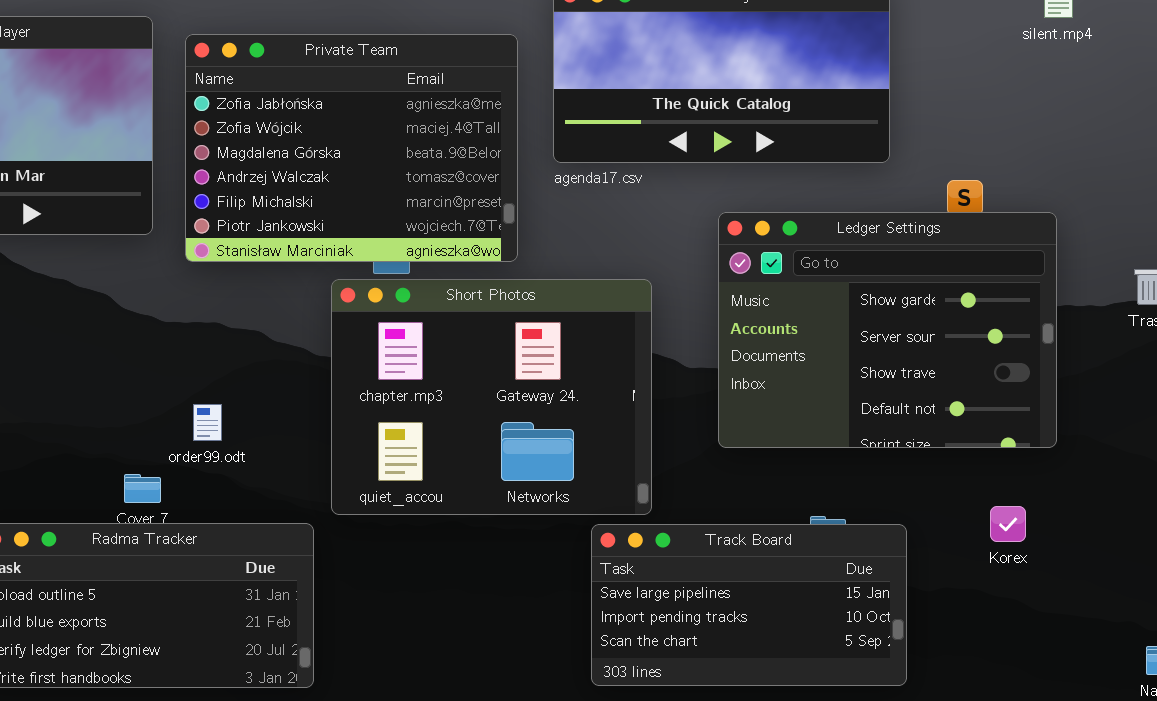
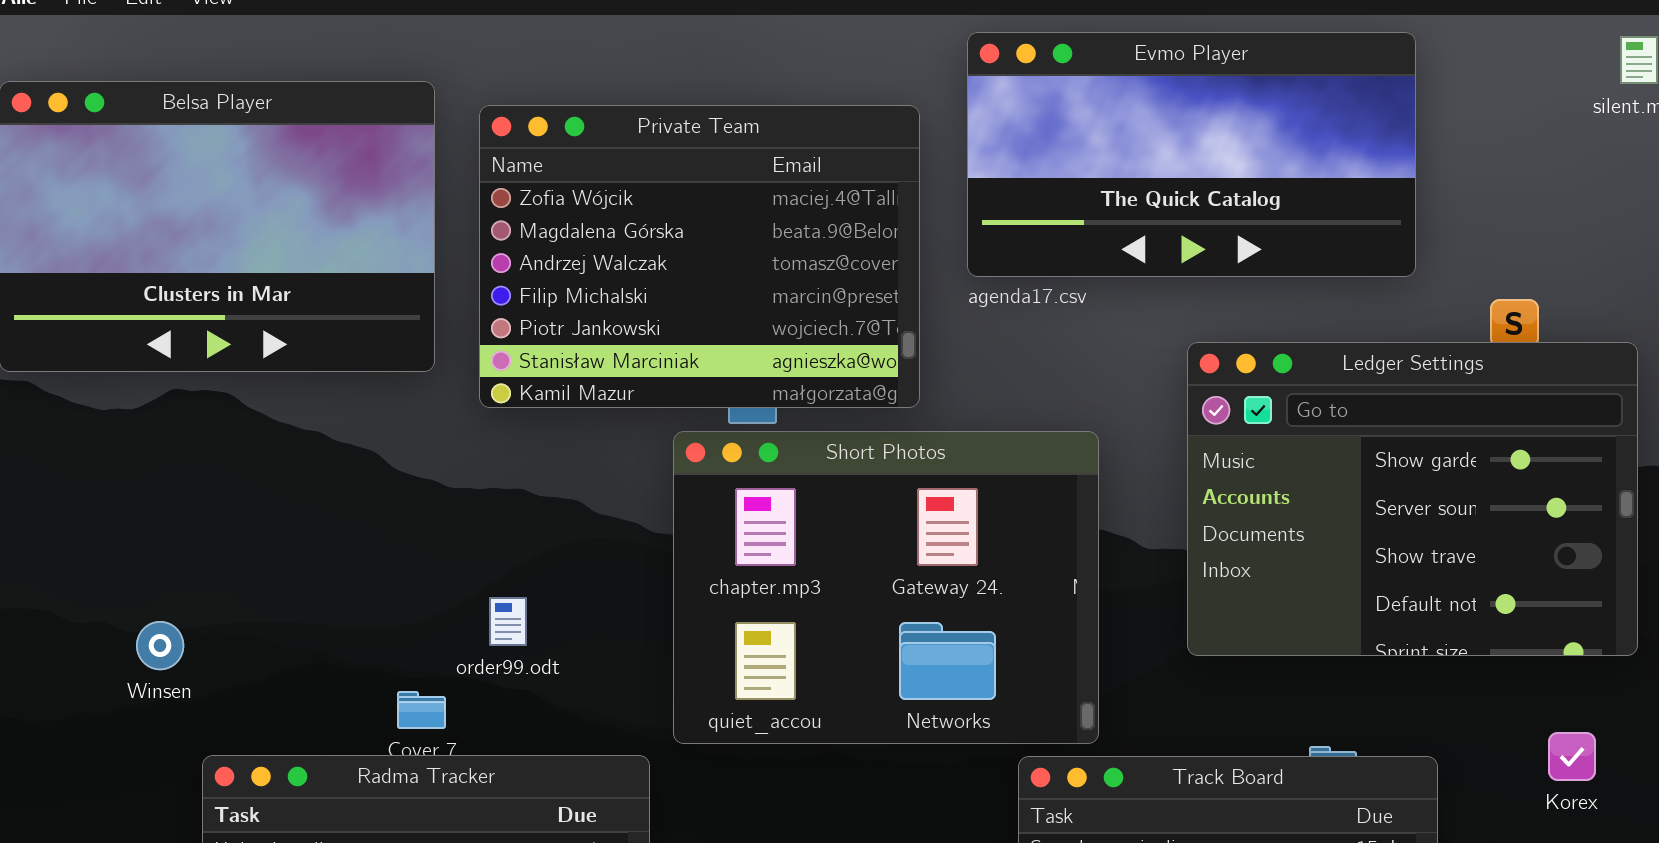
Private Team: [185,34,518,262] -> [479,105,920,408], scrolled down 1 row

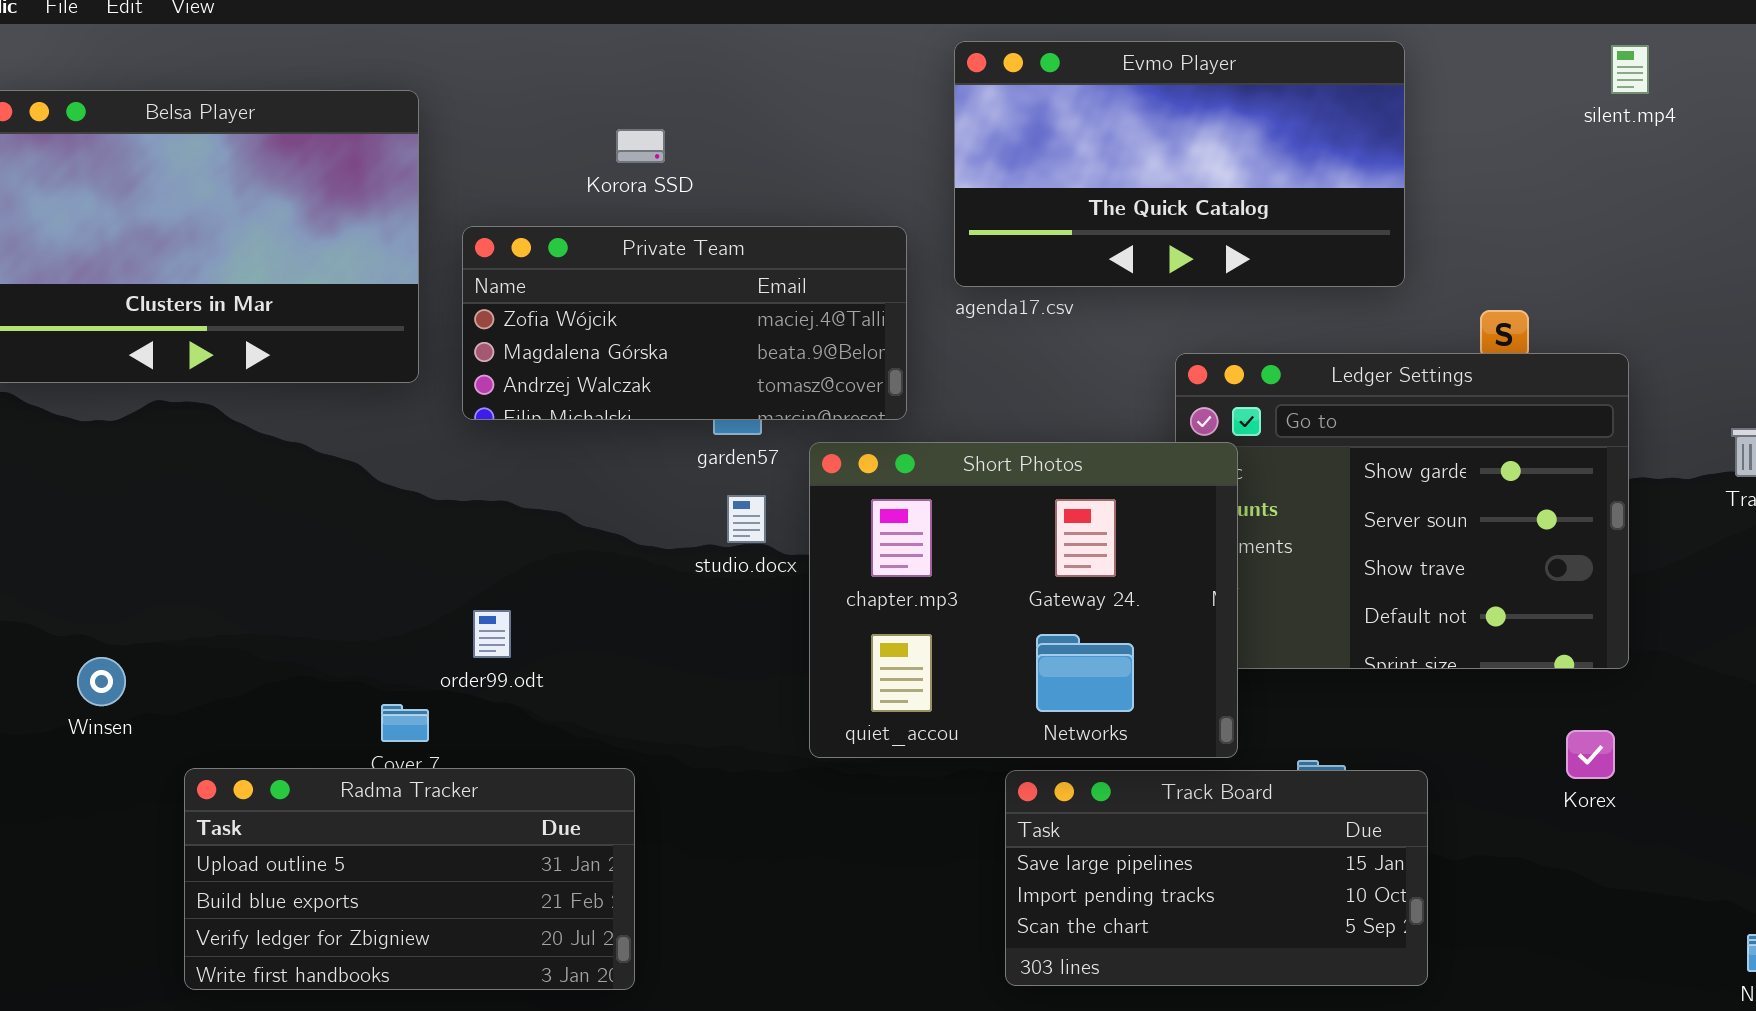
Private Team: [479,105,920,408] -> [462,226,907,420], resized
Short Photos: [673,431,1099,744] -> [809,442,1238,758], moved
Winsen: [136,621,184,670] -> [77,657,126,706], moved
Korex: [1548,732,1596,781] -> [1566,730,1615,779], moved

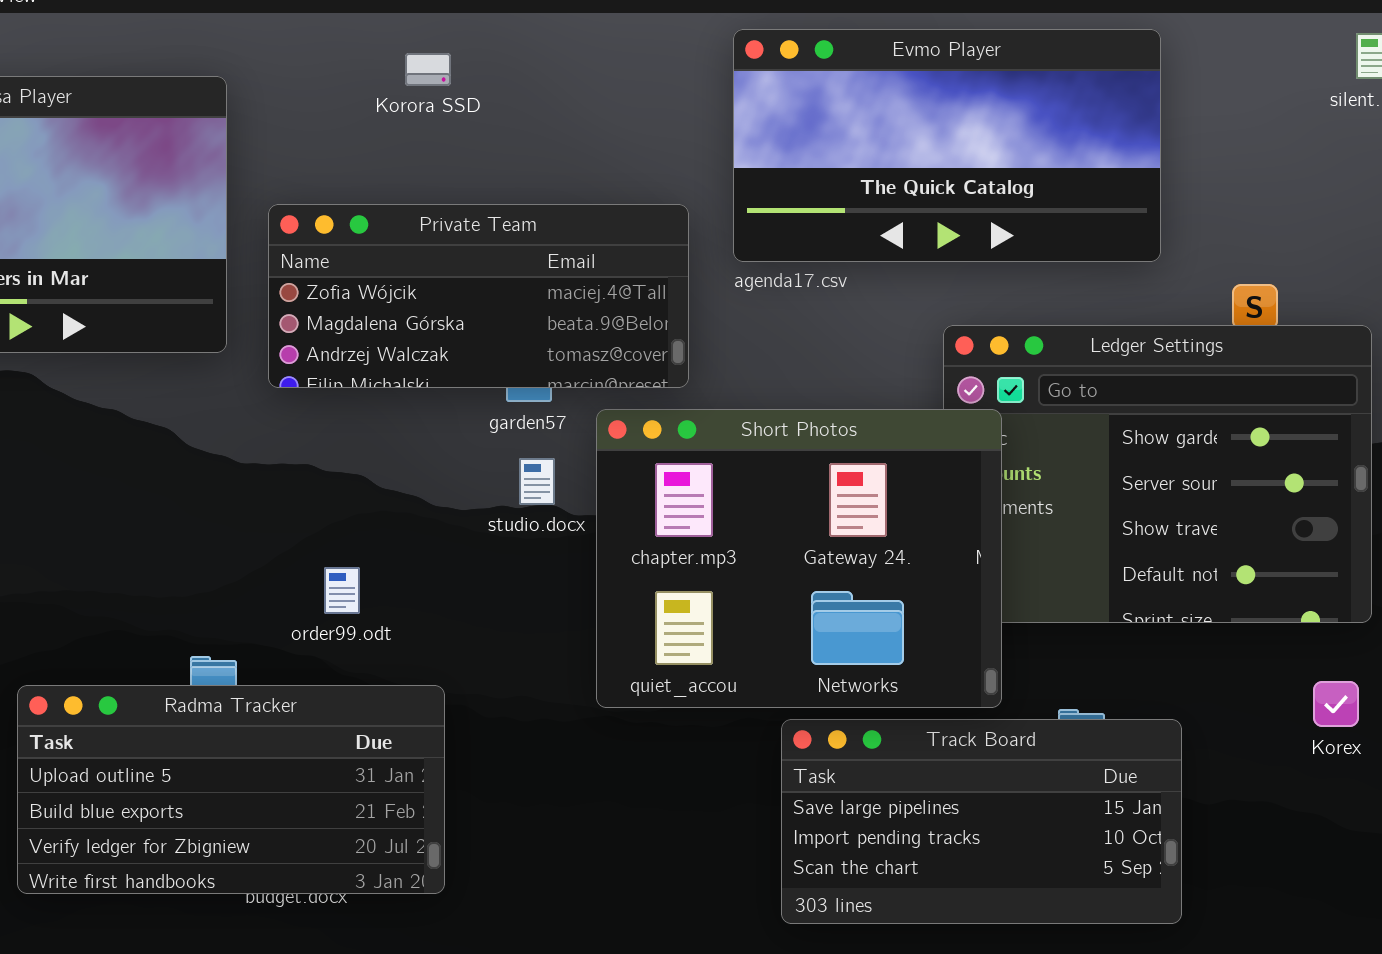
Korora SSD: [616,129,665,163] -> [405,53,451,86], moved
order99.odt: [473,610,511,658] -> [324,567,360,614], moved
Radma Tracker: [184,768,635,990] -> [17,685,445,894], moved

